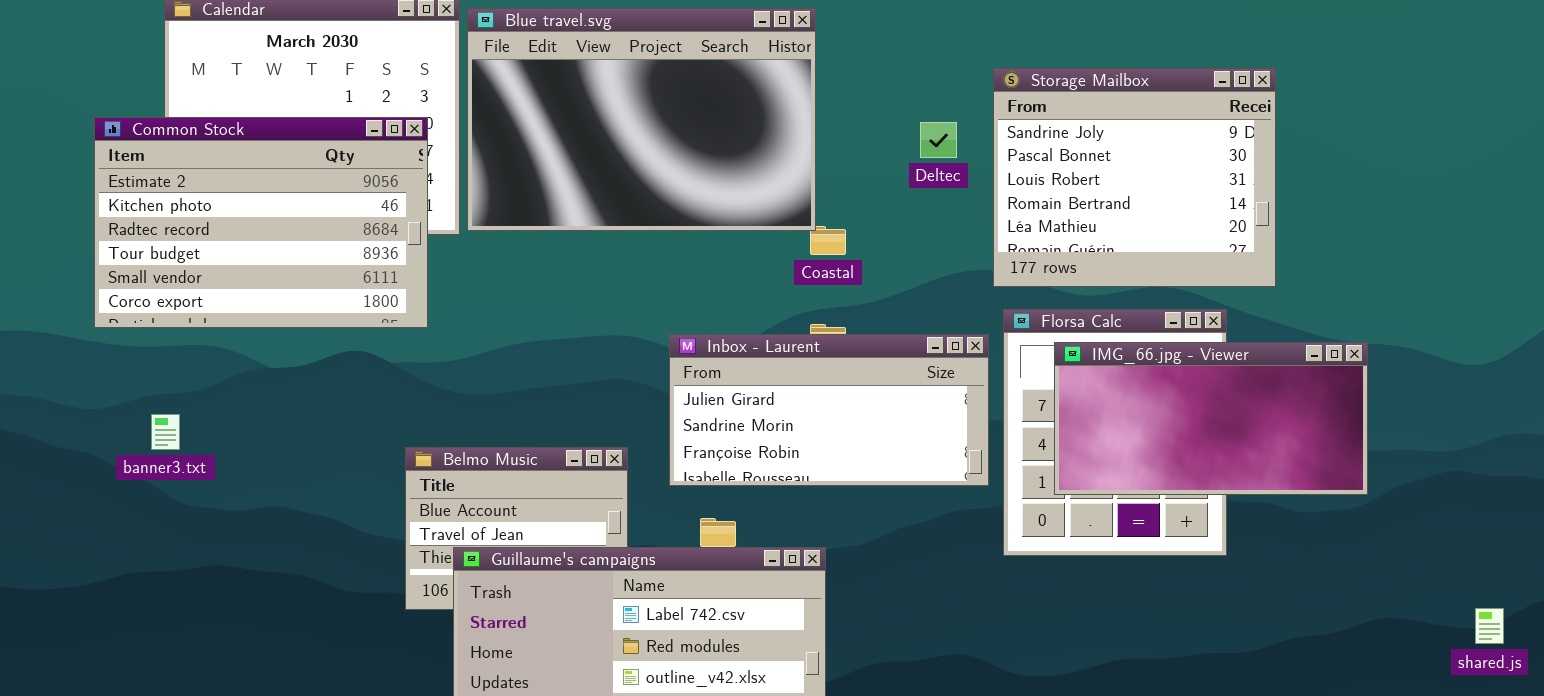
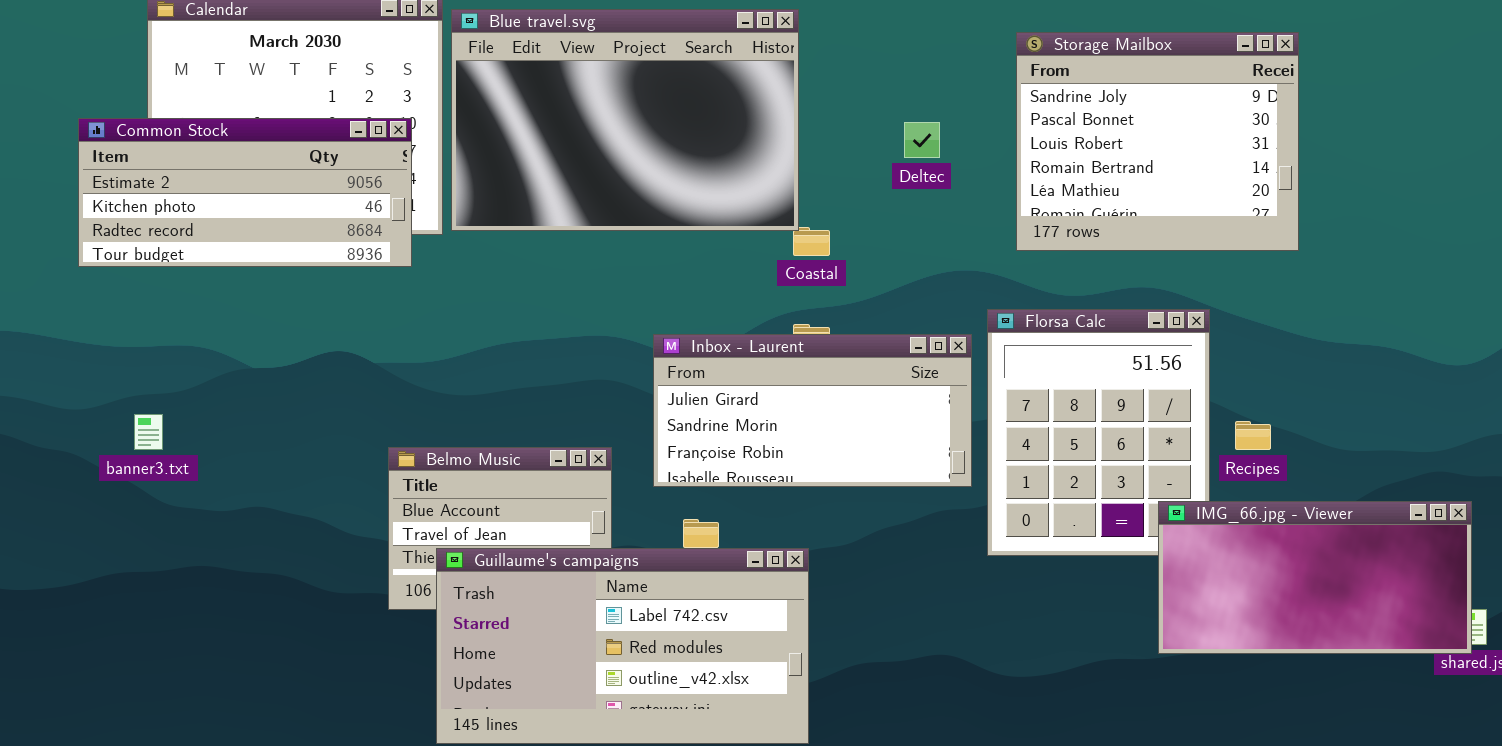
Storage Mailbox: [993,68,1276,287] -> [1016,32,1299,251], moved
Common Stock: [94,117,428,328] -> [78,118,412,267], resized
IMG_66.jpg - Viewer: [1054,342,1368,495] -> [1158,501,1472,654], moved

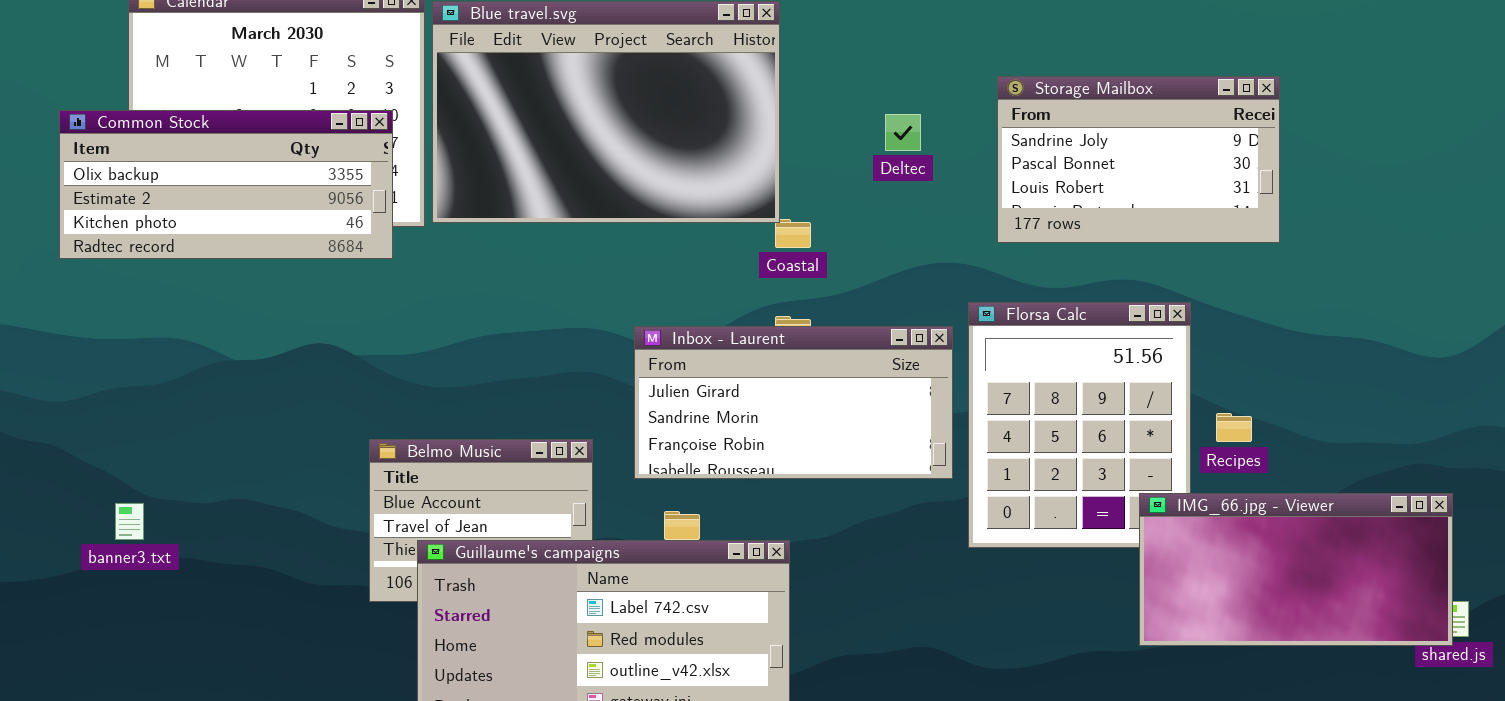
Storage Mailbox: [1016,32,1299,251] -> [997,76,1280,243], resized
Common Stock: [78,118,412,267] -> [59,110,393,259], scrolled up 1 row
banner3.txt: [134,414,163,450] -> [115,503,144,540], moved

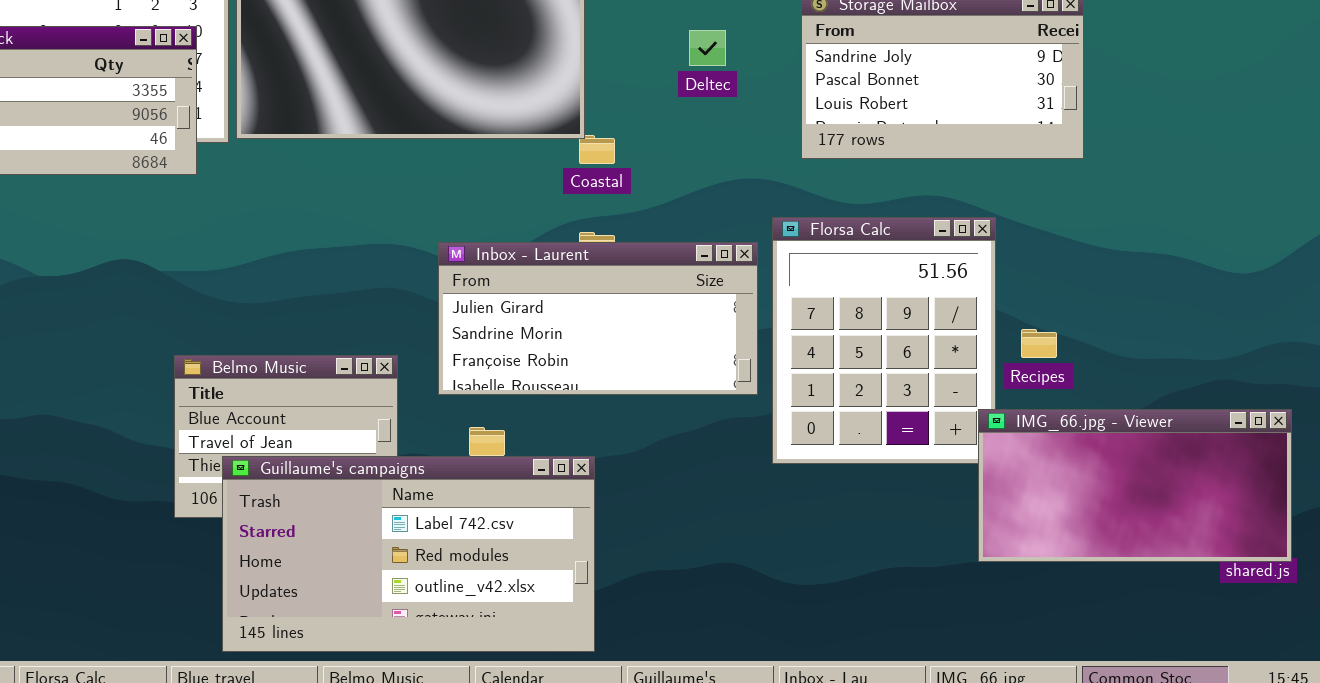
IMG_66.jpg - Viewer: [1139,493,1453,646] -> [978,409,1292,562], moved

